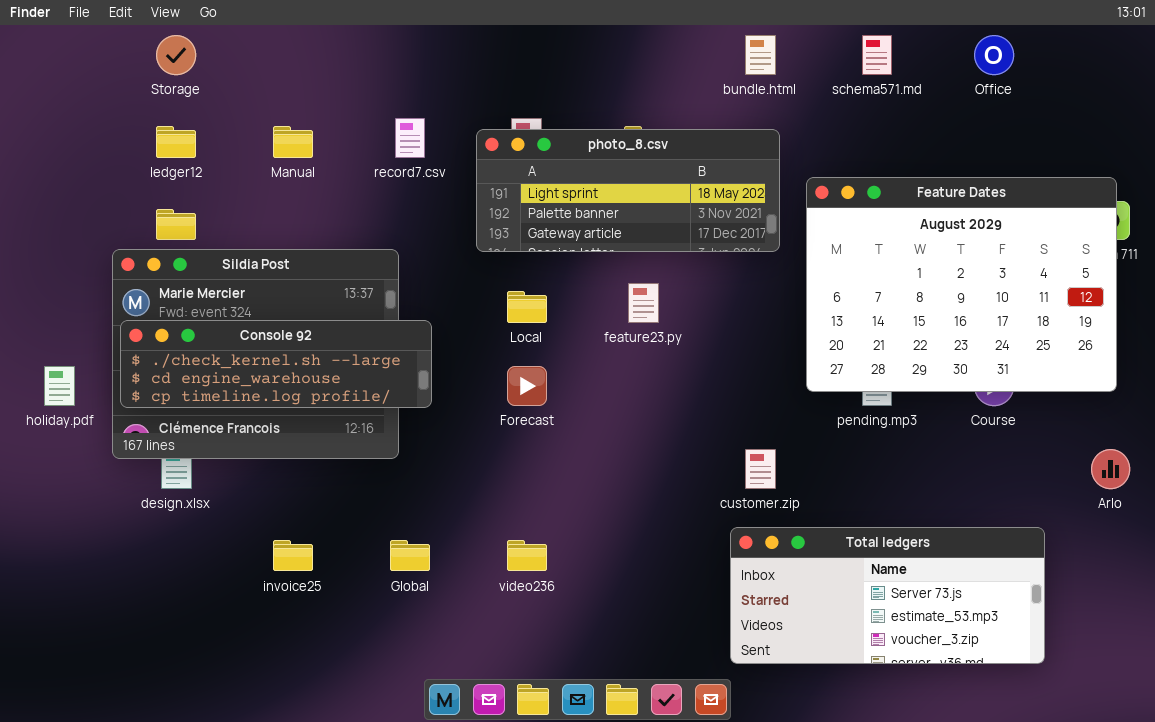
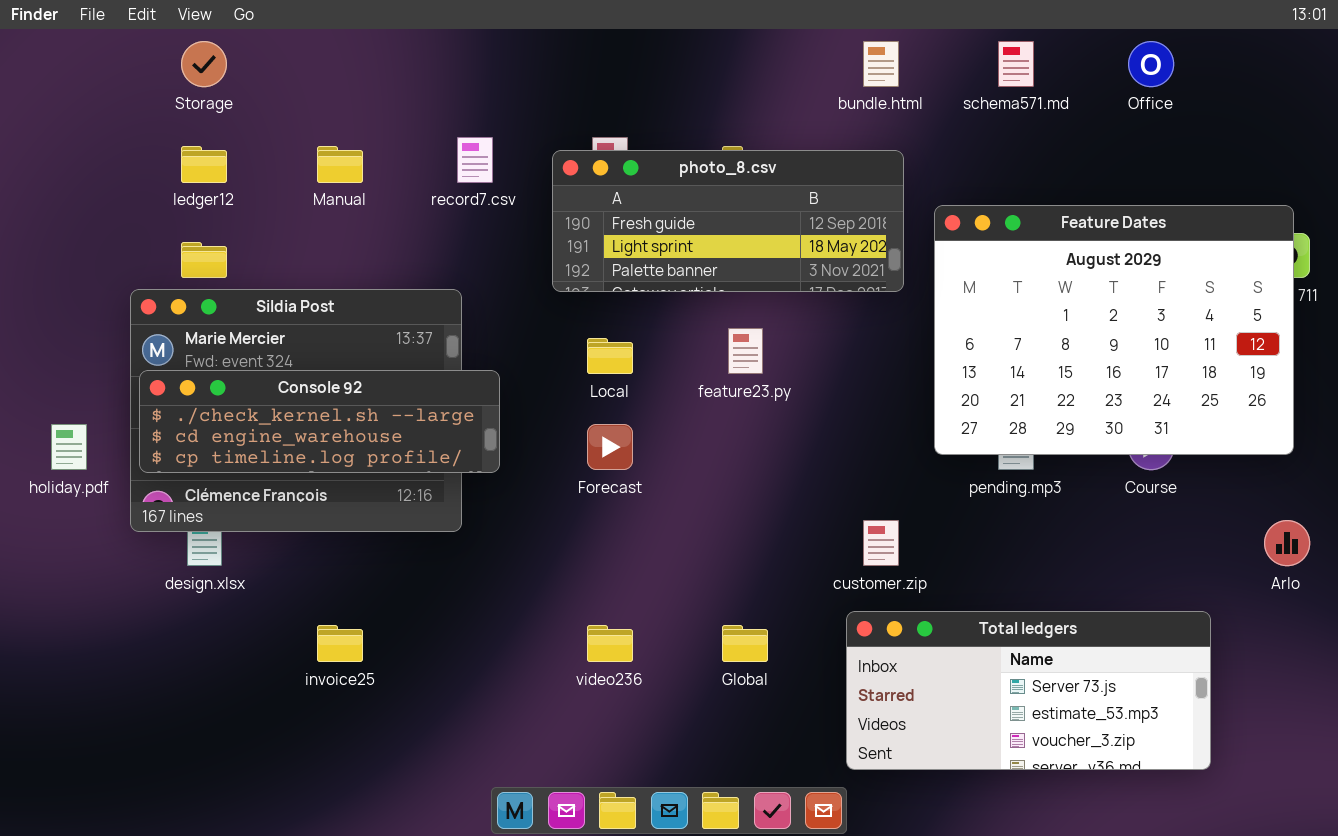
photo_8.csv: [476,129,780,252] -> [552,150,904,292], scrolled up 1 row
Global: [390,540,430,571] -> [722,625,768,662], moved

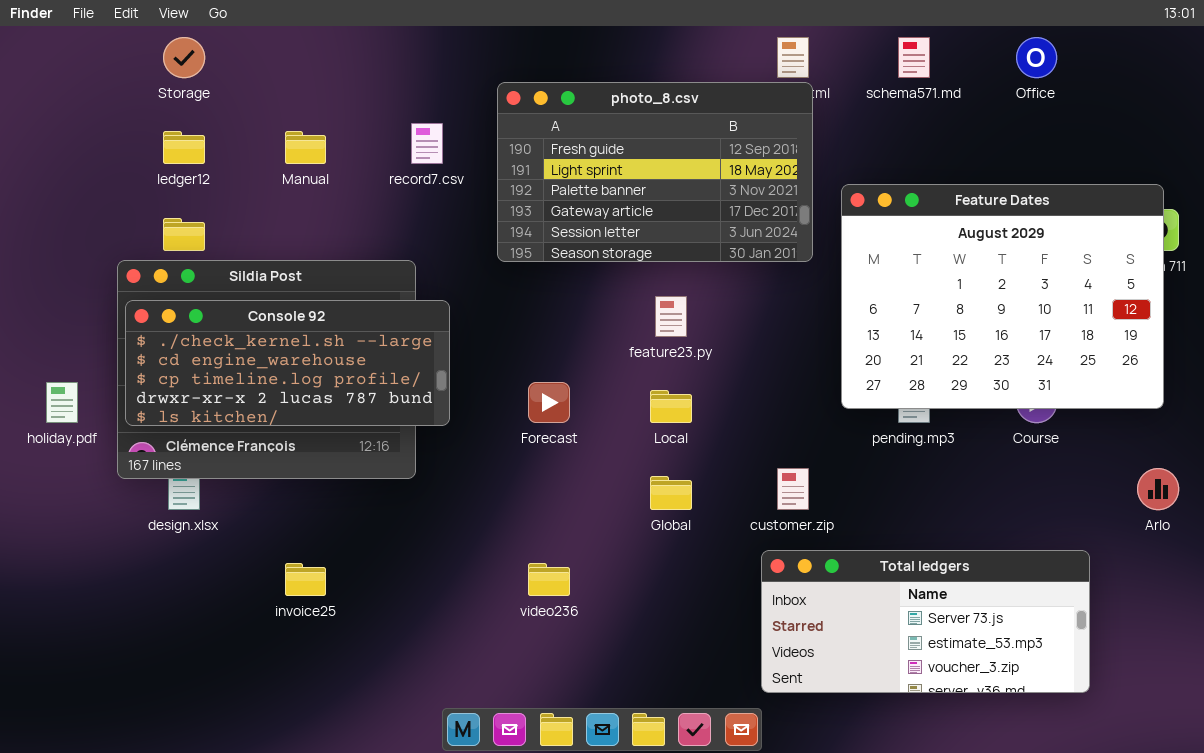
photo_8.csv: [552,150,904,292] -> [497,82,813,262], resized
Local: [587,338,633,374] -> [650,390,692,423], moved
Console 92: [139,370,500,473] -> [125,300,450,426], resized
Global: [722,625,768,662] -> [650,476,692,510], moved

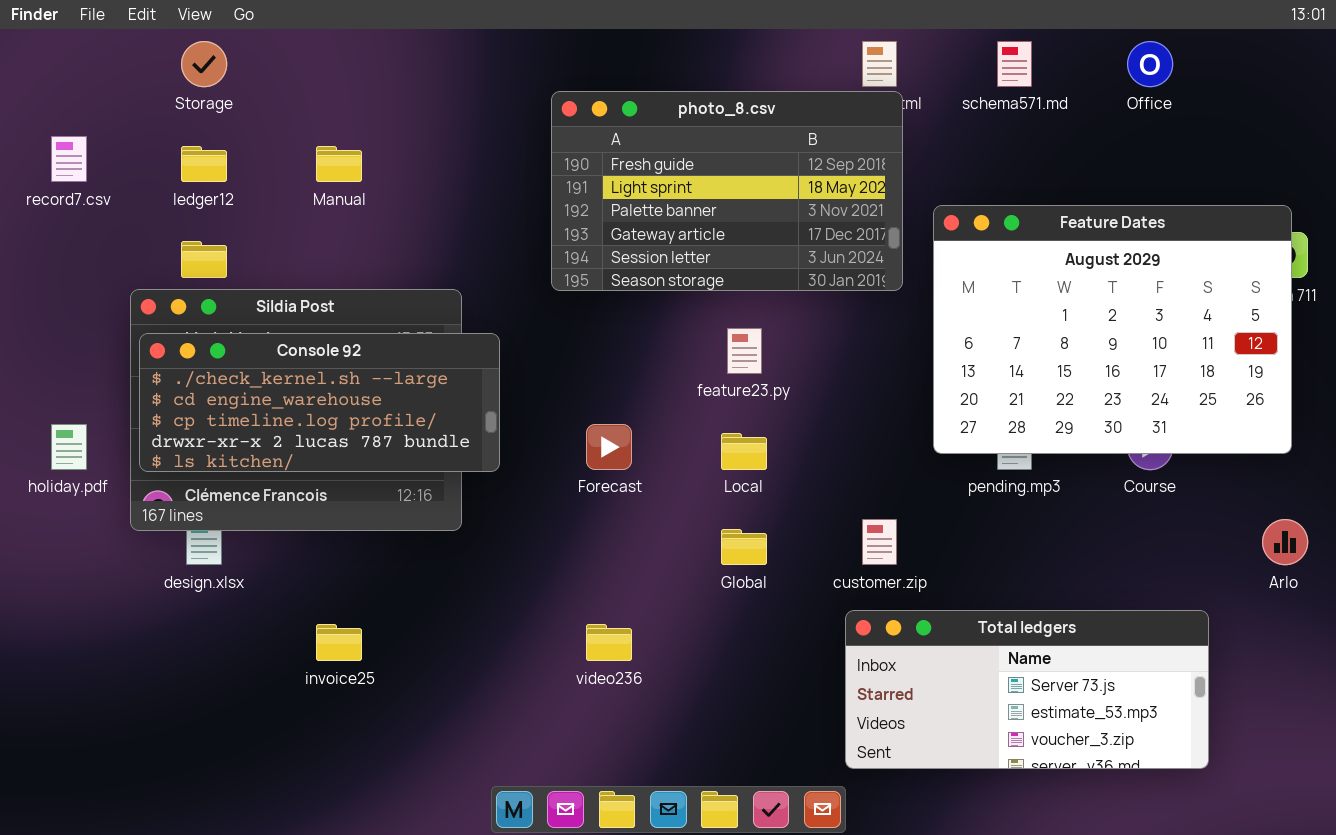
record7.csv: [411,123,443,164] -> [51,136,87,182], moved

